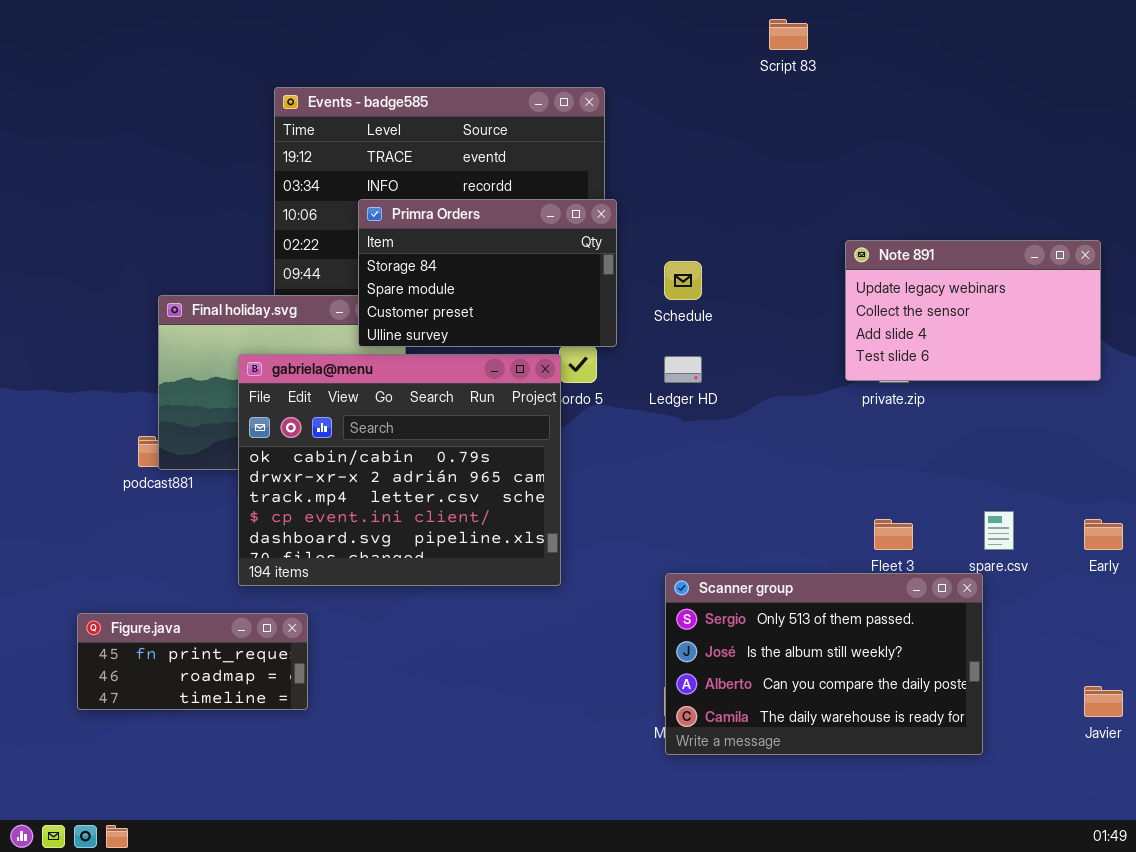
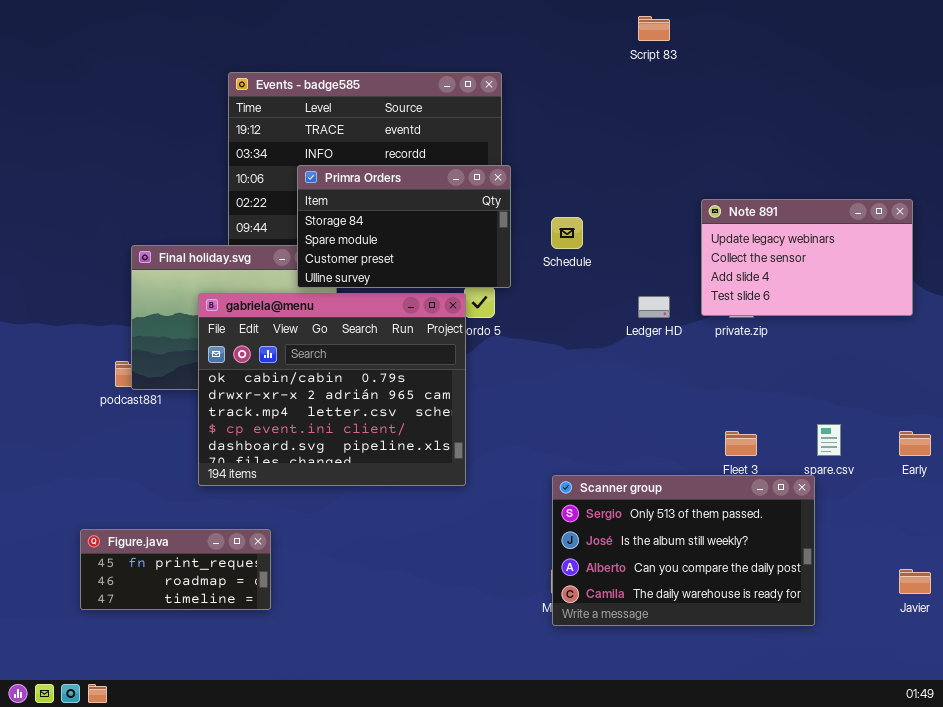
Ledger HD: [664,356,702,383] -> [638,296,670,318], moved
Figure.java: [77,613,308,710] -> [80,529,271,610], moved

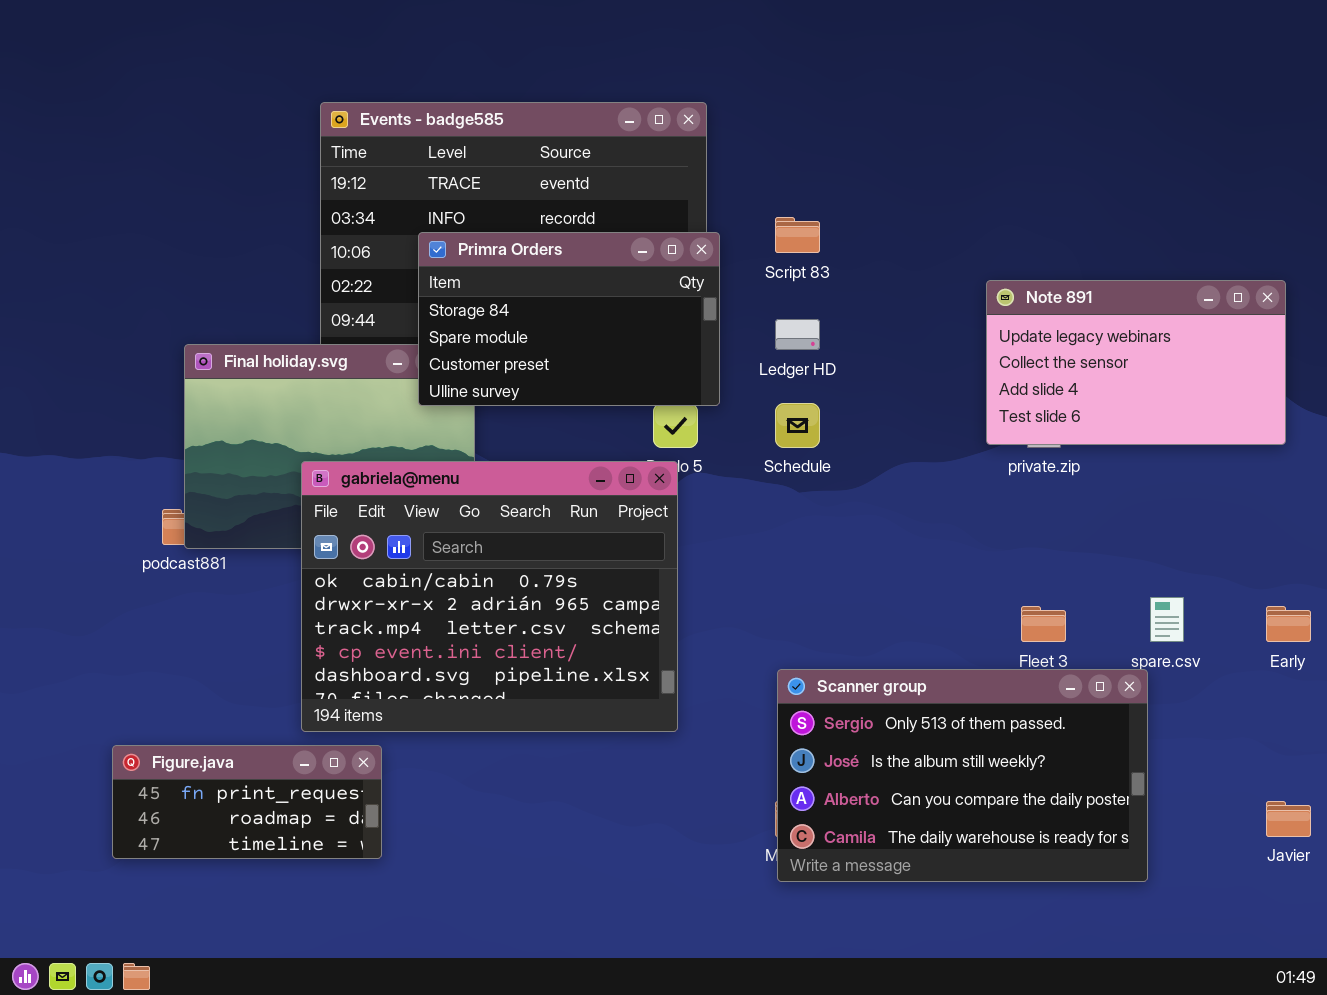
Script 83: [638,16,670,41] -> [775,217,820,253], moved
Schedule: [551,217,583,249] -> [775,403,820,448], moved
gabriela@menu: [198,293,466,486] -> [301,461,678,732], moved
Ledger HD: [638,296,670,318] -> [775,319,820,350], moved

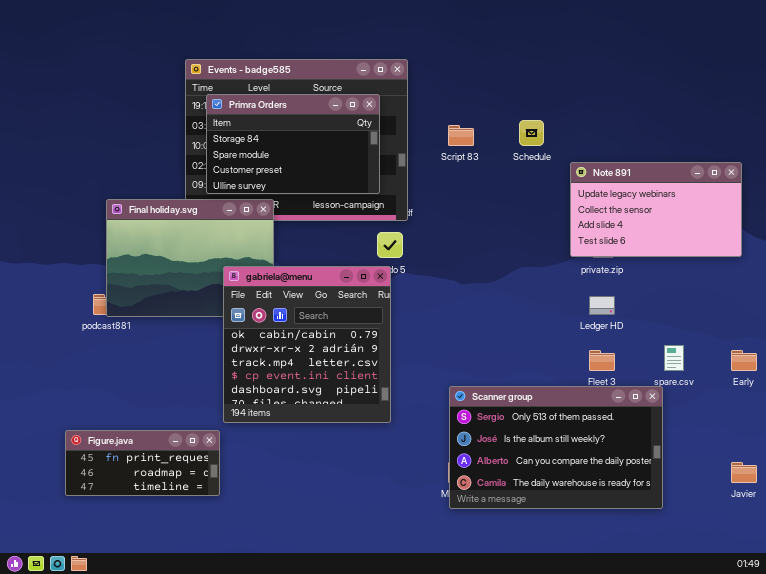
Primra Orders: [418,232,720,406] -> [206,94,380,194], moved
Ledger HD: [775,319,820,350] -> [589,296,615,315], moved
Schedule: [775,403,820,448] -> [519,120,544,146], moved
gabriela@menu: [301,461,678,732] -> [223,266,391,423], resized

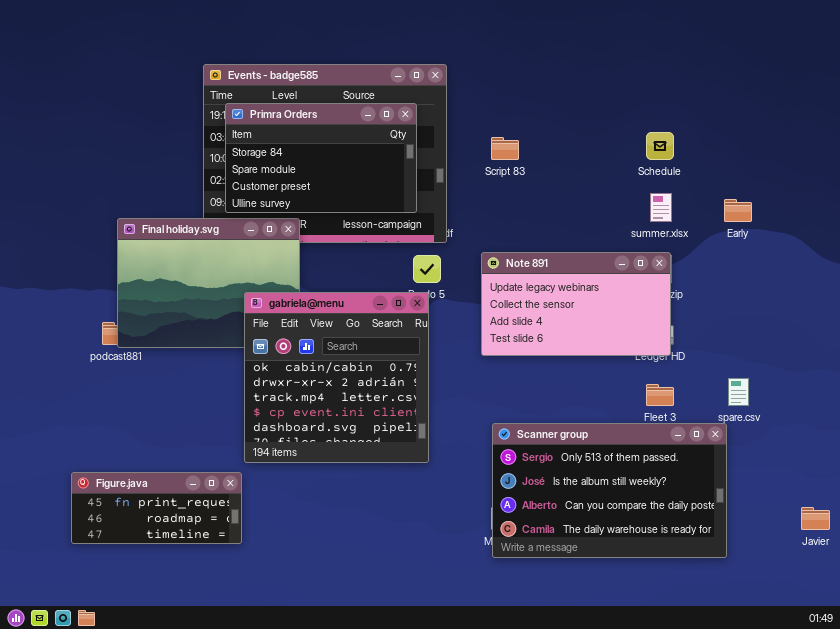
Schedule: [519,120,544,146] -> [646,132,674,160], moved
Note 891: [570,162,742,257] -> [481,252,671,356], moved
Early: [731,350,757,371] -> [724,199,752,222], moved

